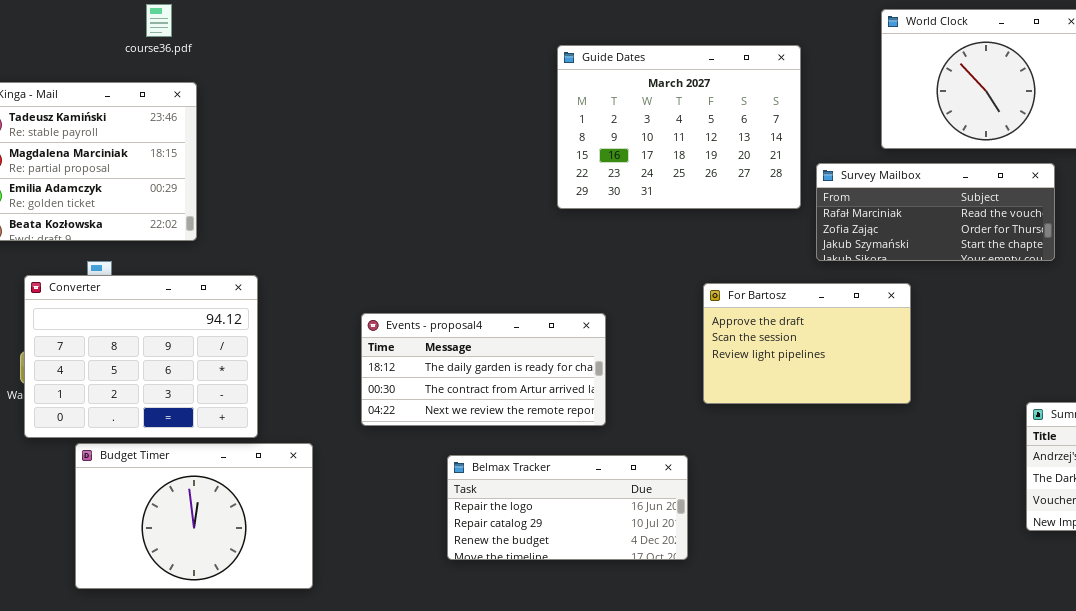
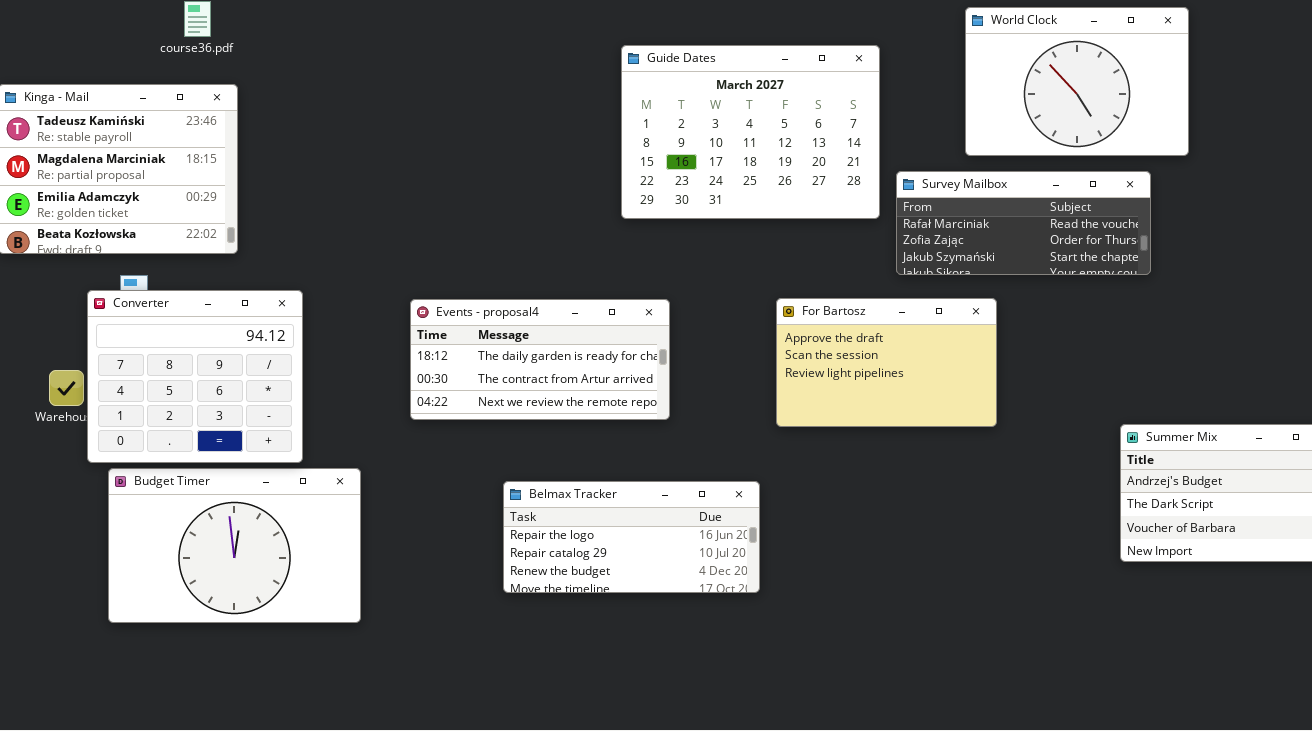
Converter: [24,275,258,438] -> [87,290,303,463], resized
Events - proposal4: [361,313,606,426] -> [410,299,670,420], moved

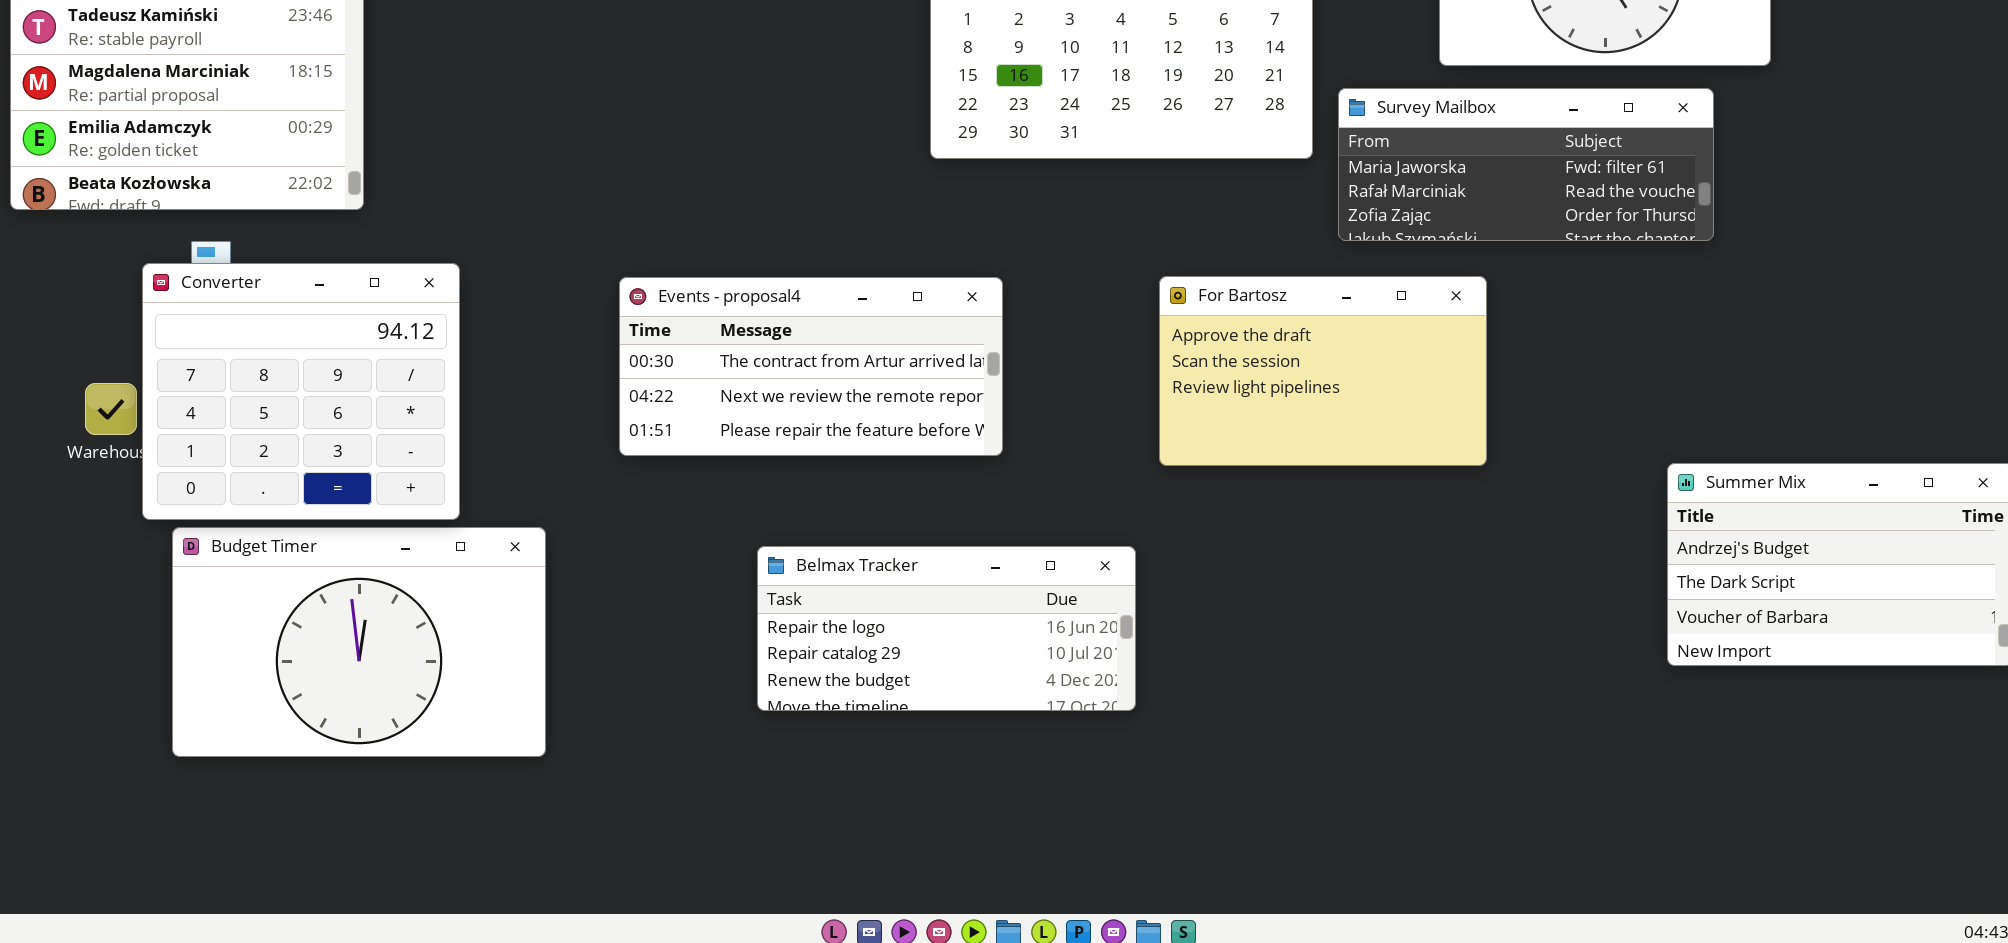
Survey Mailbox: [896,171,1151,275] -> [1338,88,1714,241], scrolled up 1 row
Events - proposal4: [410,299,670,420] -> [619,277,1003,456], scrolled down 1 row

